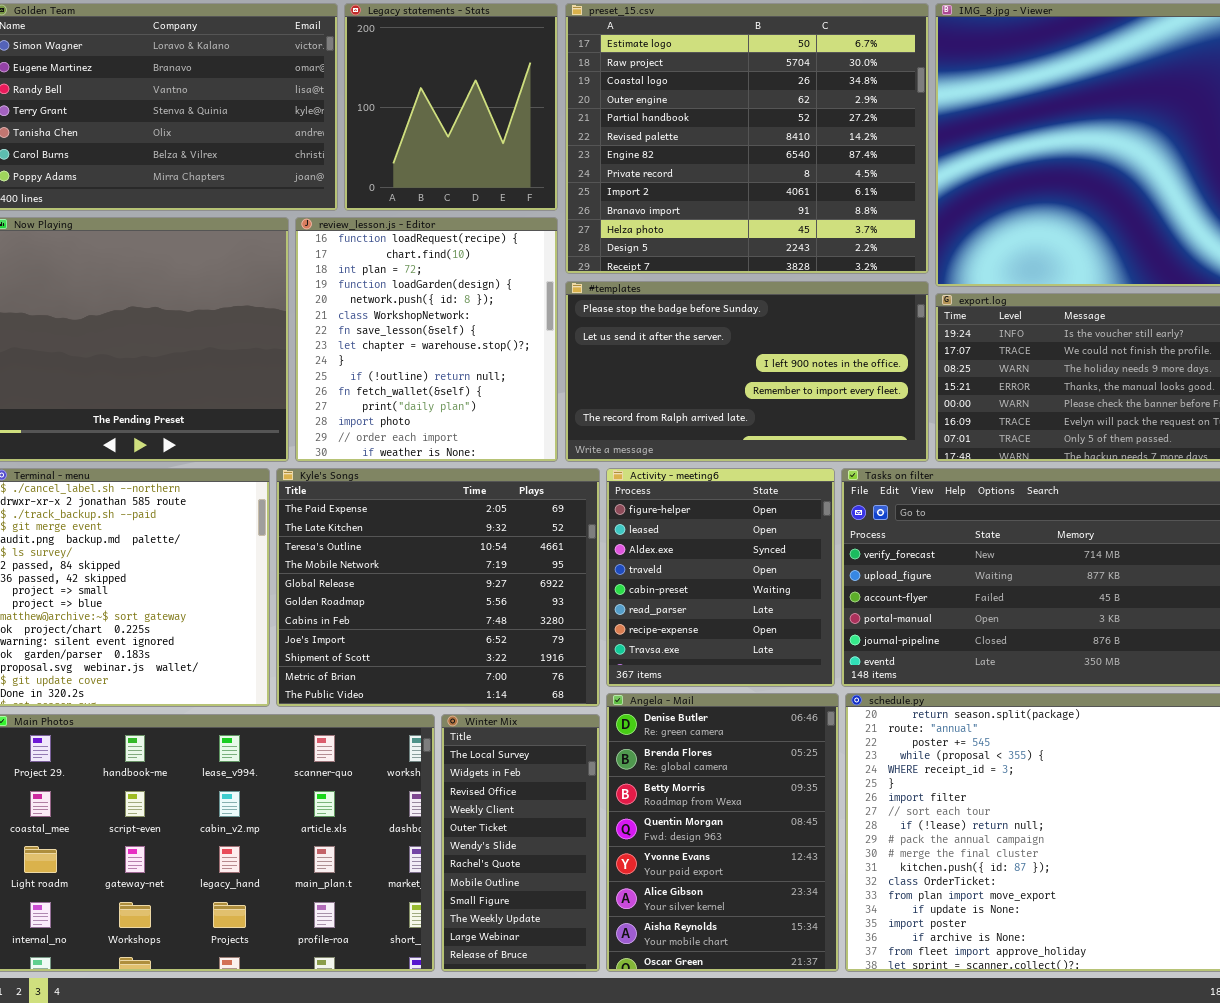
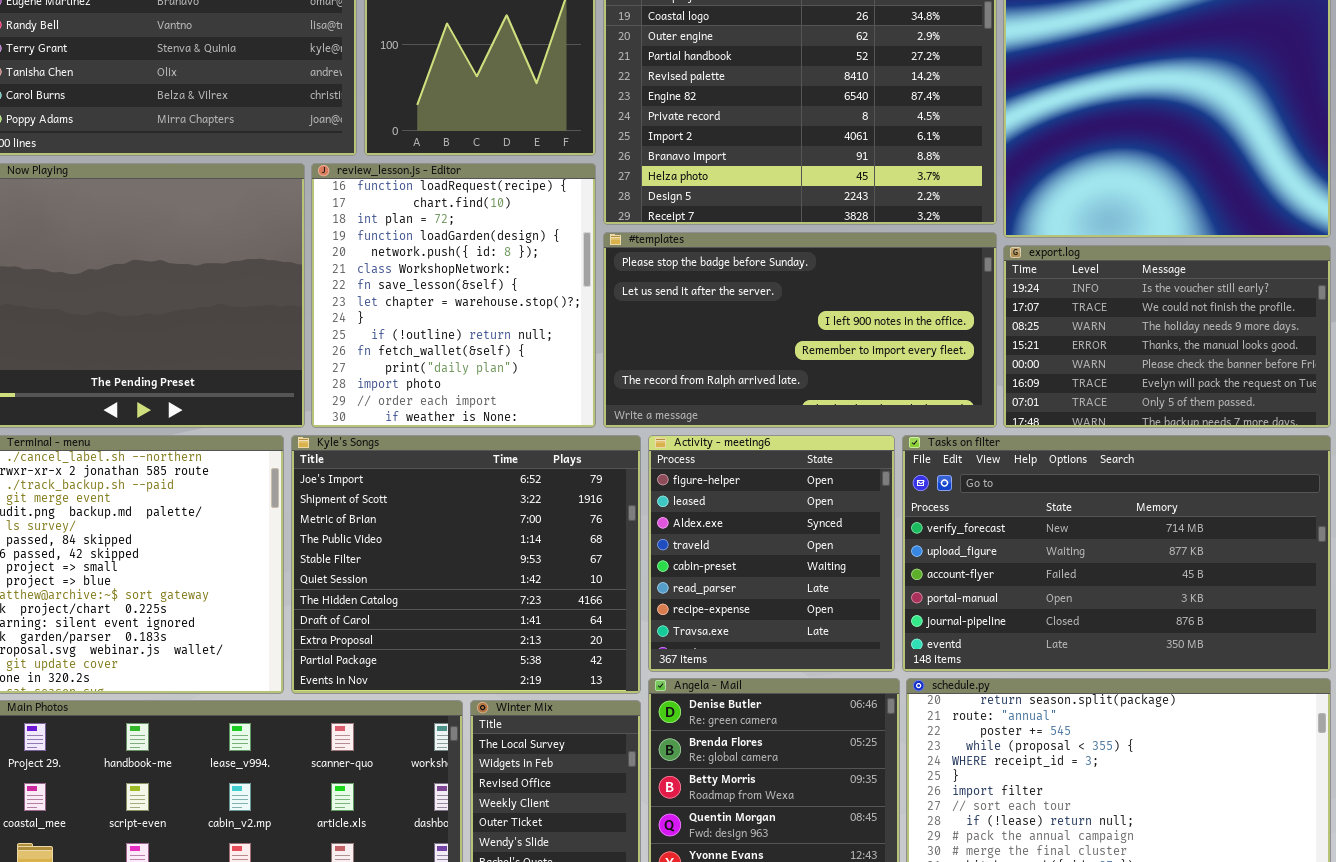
Kyle's Songs: [276,468,600,707] -> [291,435,641,694], scrolled down 7 rows

